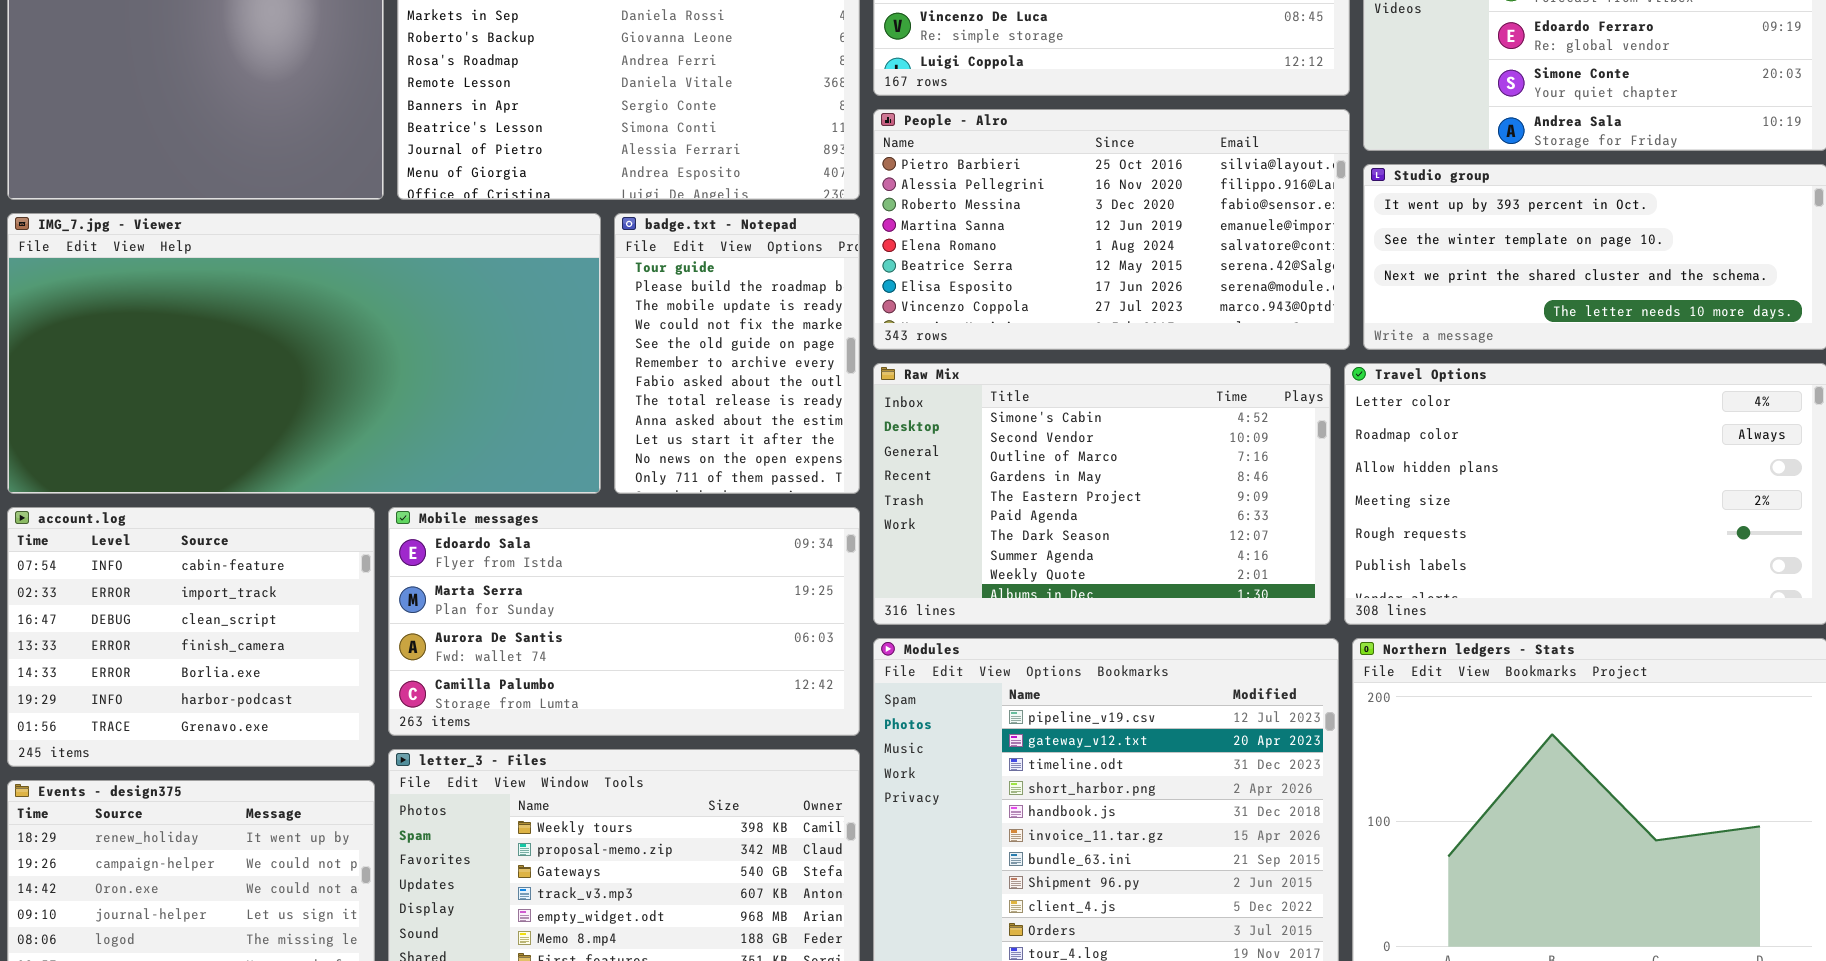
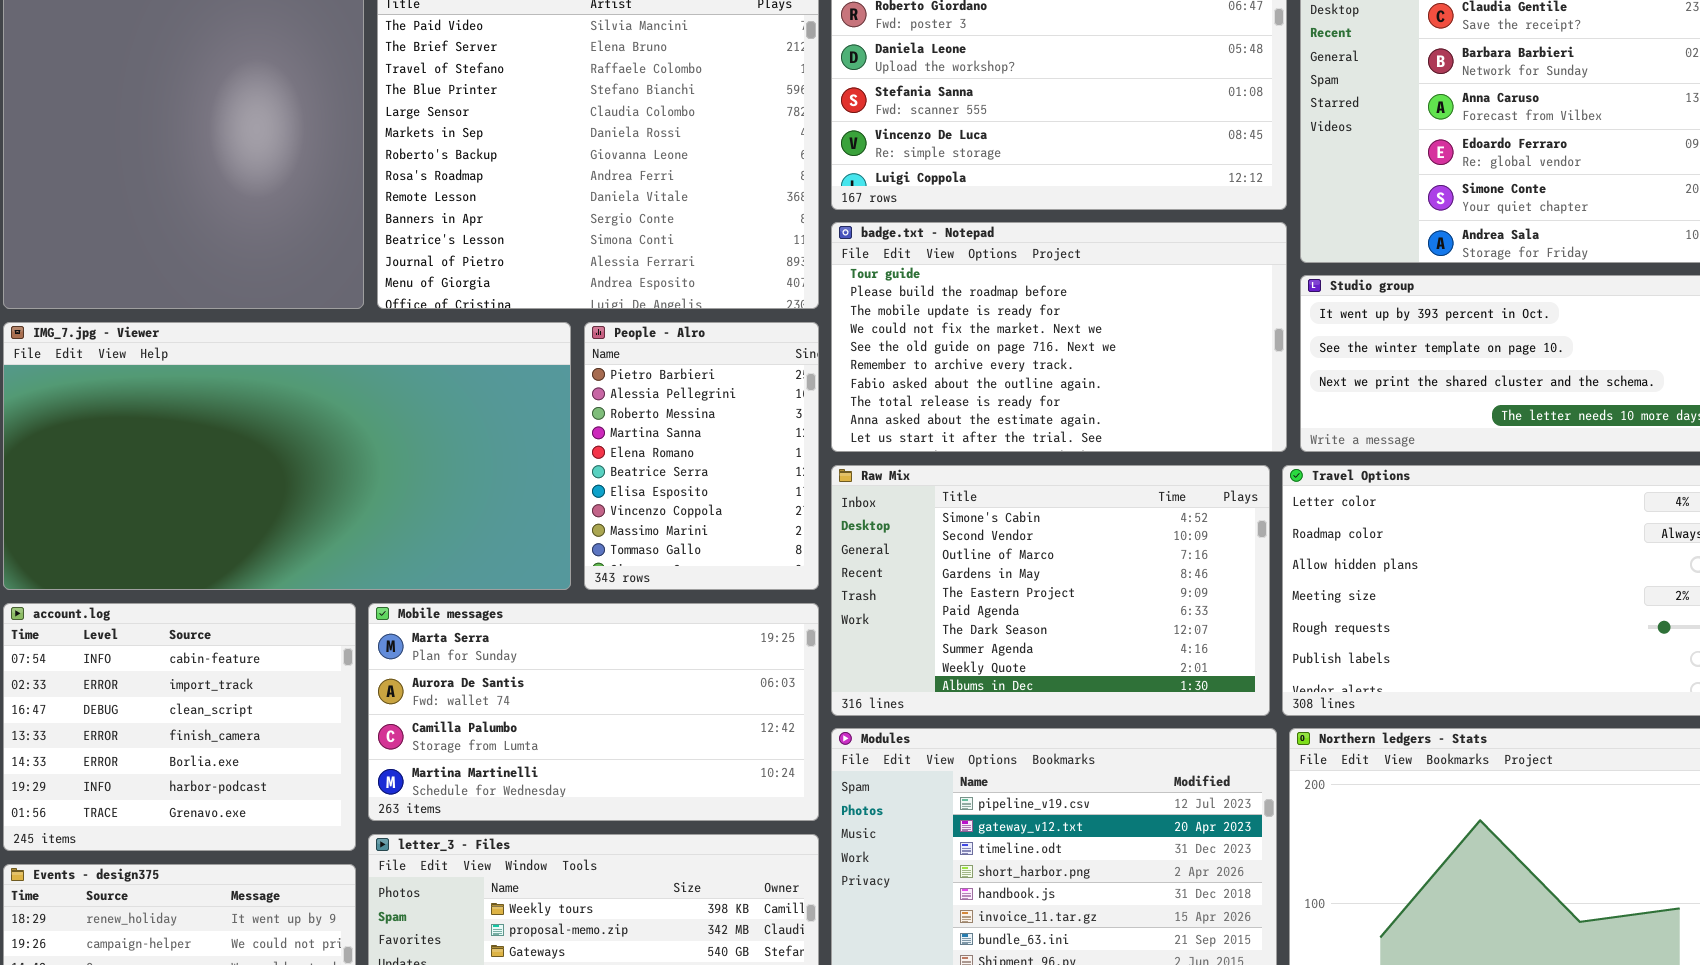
People - Alro: [873,109,1350,350] -> [584,322,819,590], moved, resized
badge.txt - Notepad: [614,213,860,494] -> [831,222,1287,452], moved, resized
Mobile messages: [388,507,860,736] -> [368,603,819,821], scrolled down 1 row

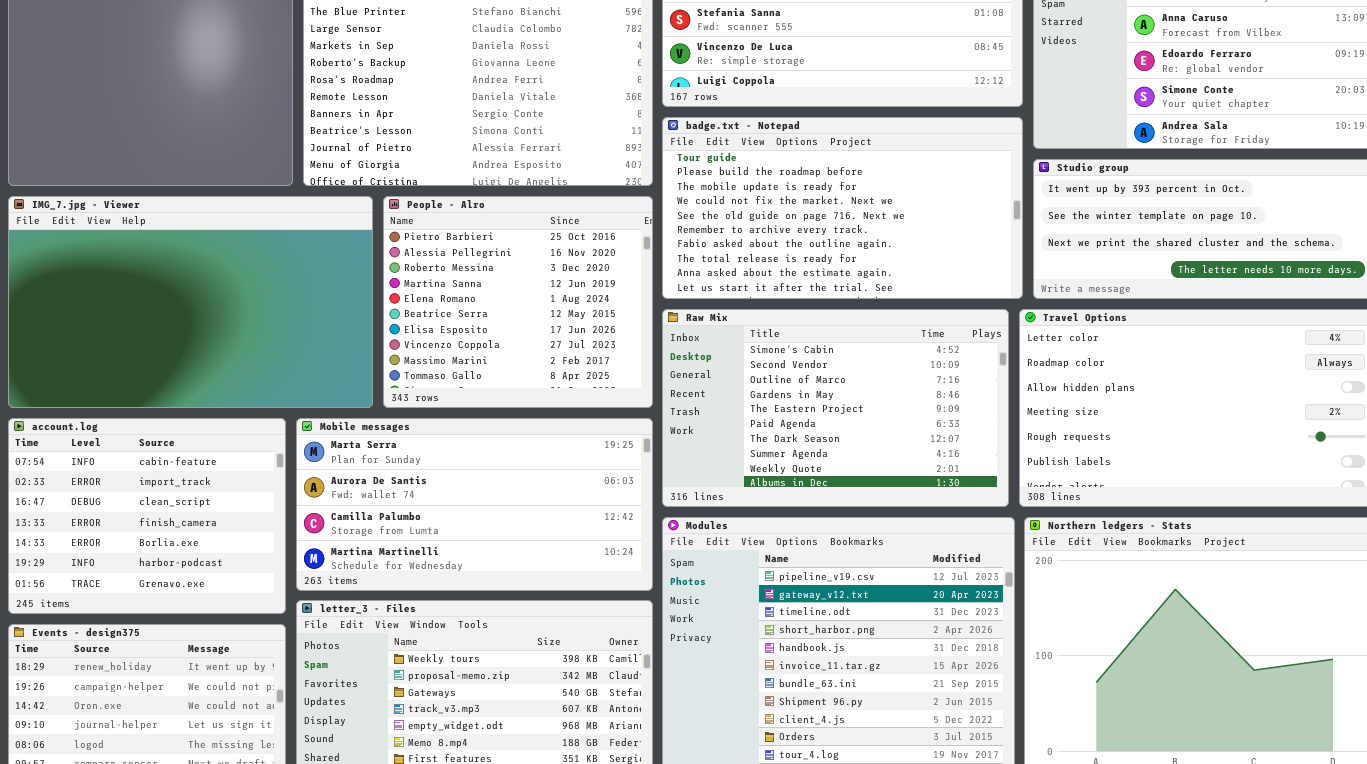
IMG_7.jpg - Viewer: [3,322,571,590] -> [8,196,373,408], resized
People - Alro: [584,322,819,590] -> [383,196,653,408], resized

